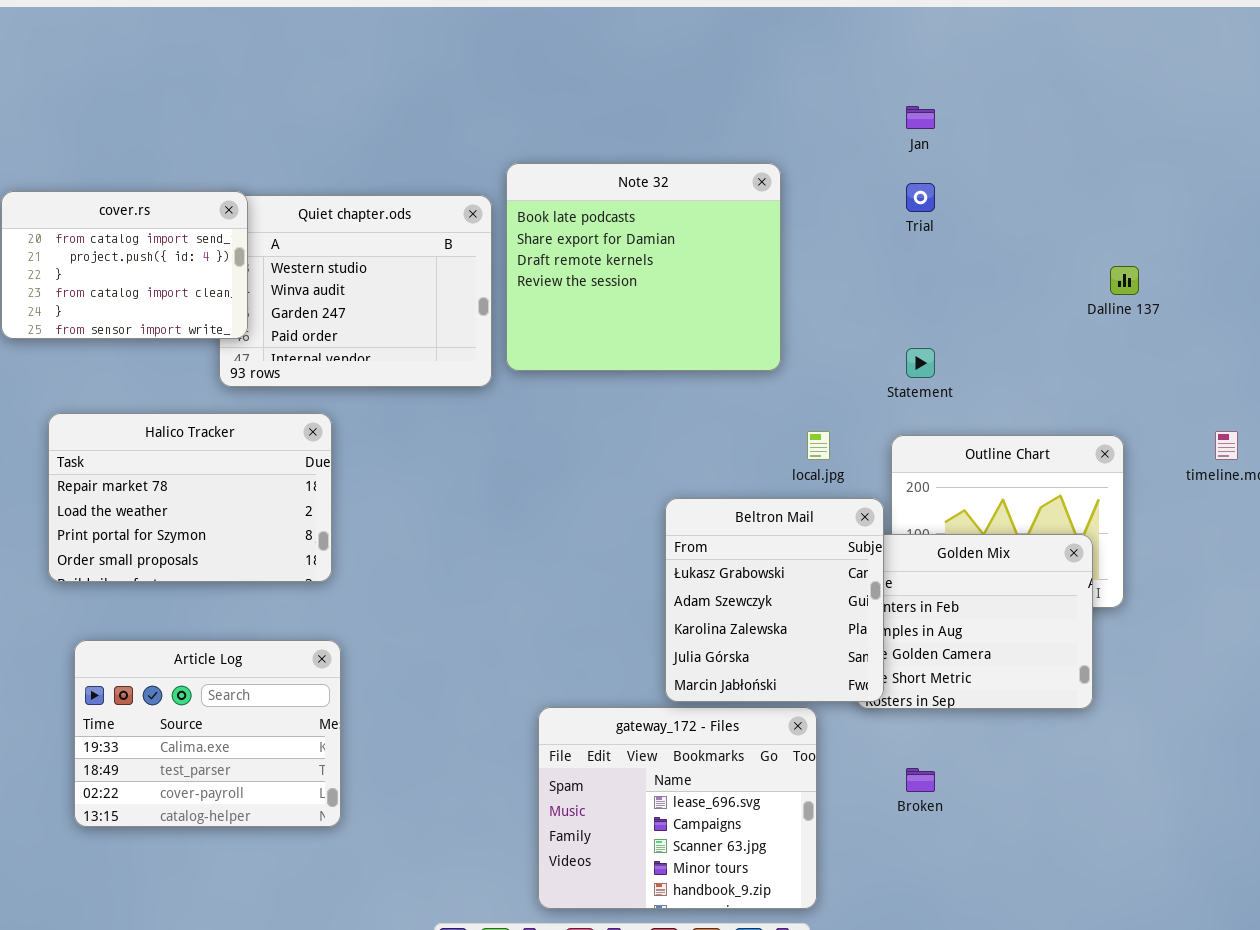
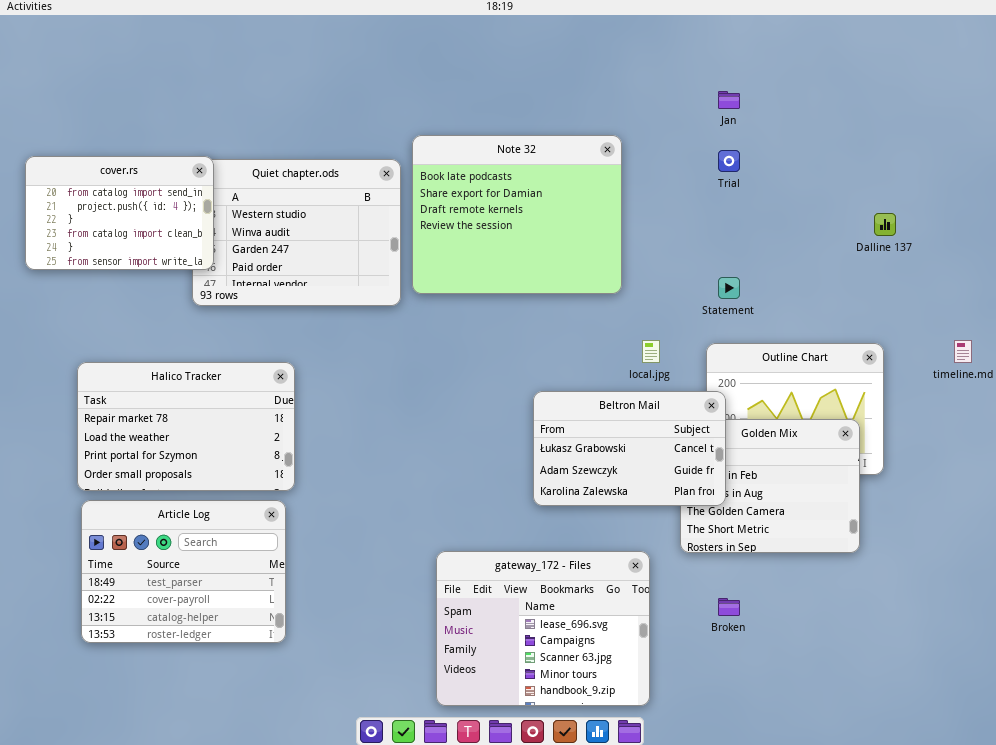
Halico Tracker: [48,413,332,582] -> [77,362,295,491], moved
Beltron Mail: [665,498,884,702] -> [533,391,726,506], resized
Article Log: [74,640,341,827] -> [81,500,286,643], scrolled down 1 row

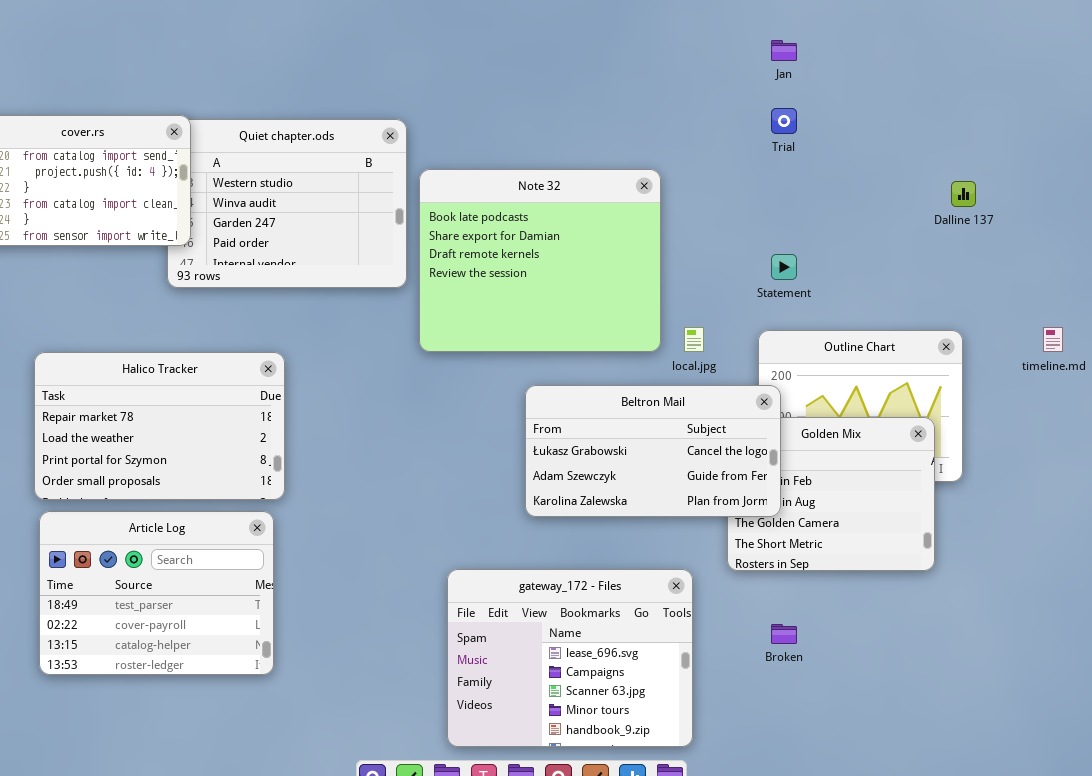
Note 32: [412,135,622,294] -> [419,169,661,352], moved
Beltron Mail: [533,391,726,506] -> [525,385,781,517], resized

